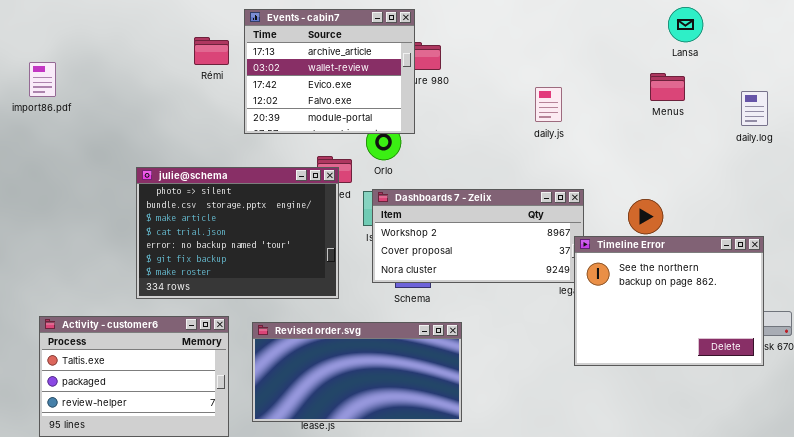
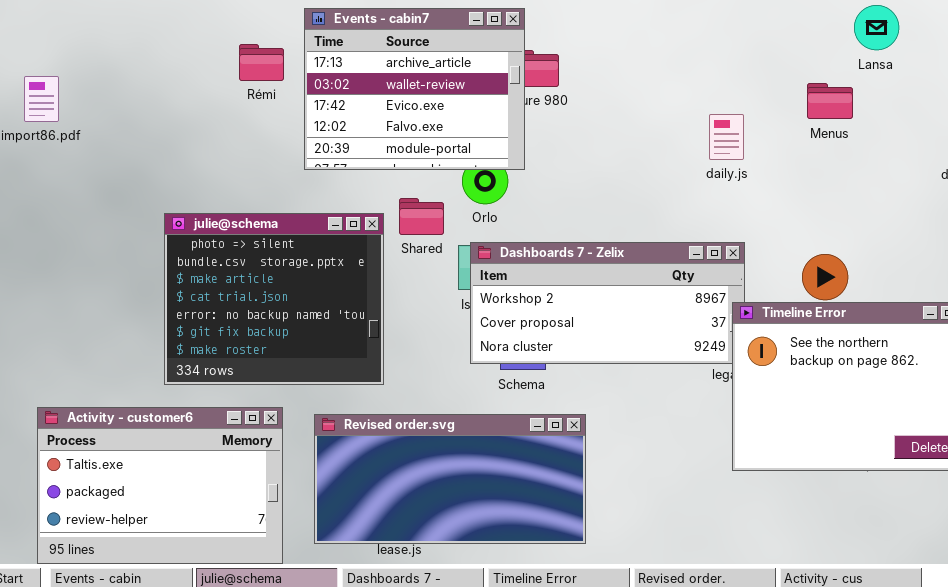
Menus: [650,73,685,101] -> [807,83,853,119], moved
daily.js: [535,87,562,122] -> [709,114,744,160], moved
julie@schema: [136,167,339,299] -> [164,213,384,385], resized

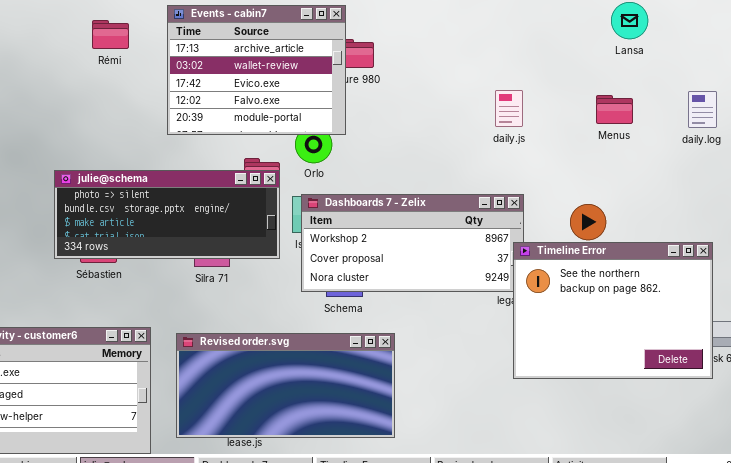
Rémi: [239,44,284,81] -> [92,20,129,49], moved
Menus: [807,83,853,119] -> [596,95,633,124], moved
julie@schema: [164,213,384,385] -> [54,170,280,259], resized

